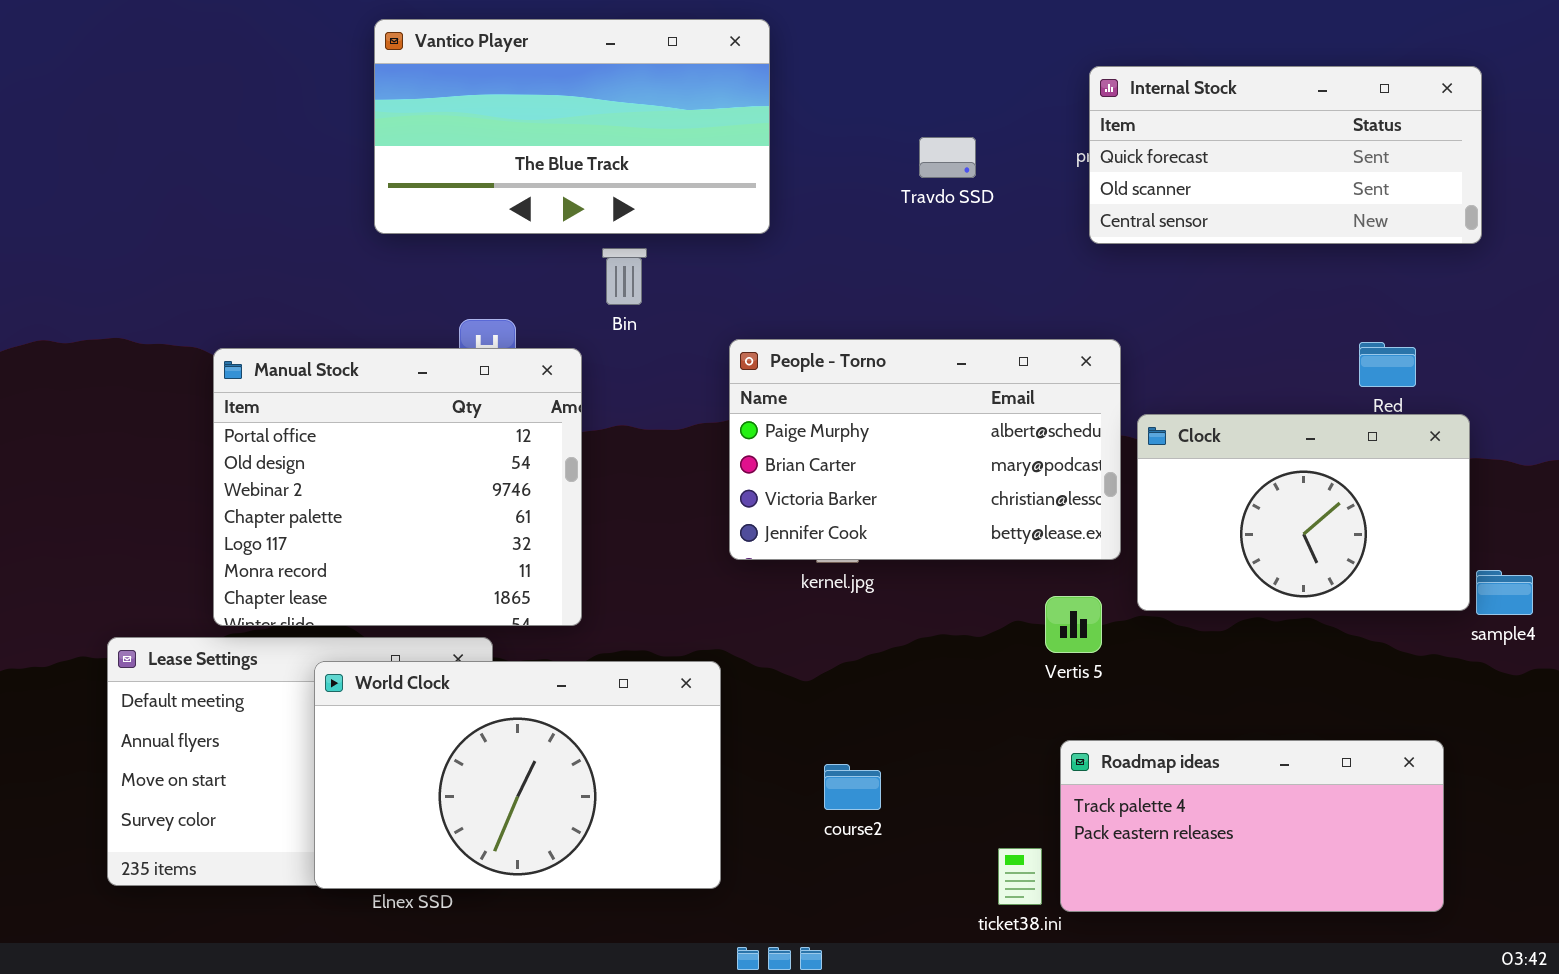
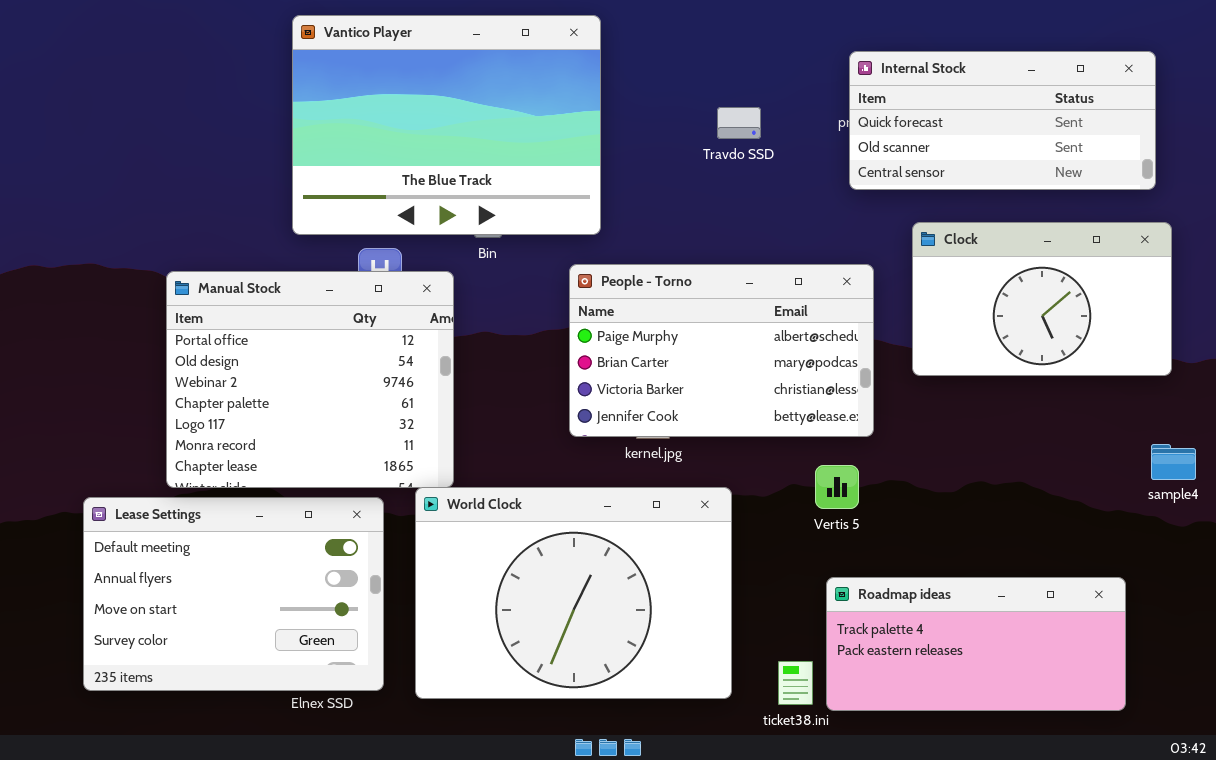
Vantico Player: [374,19,770,234] -> [292,15,601,235], resized
Clock: [1137,414,1470,611] -> [912,222,1172,376], moved
World Clock: [314,661,721,889] -> [415,487,732,699], moved, resized

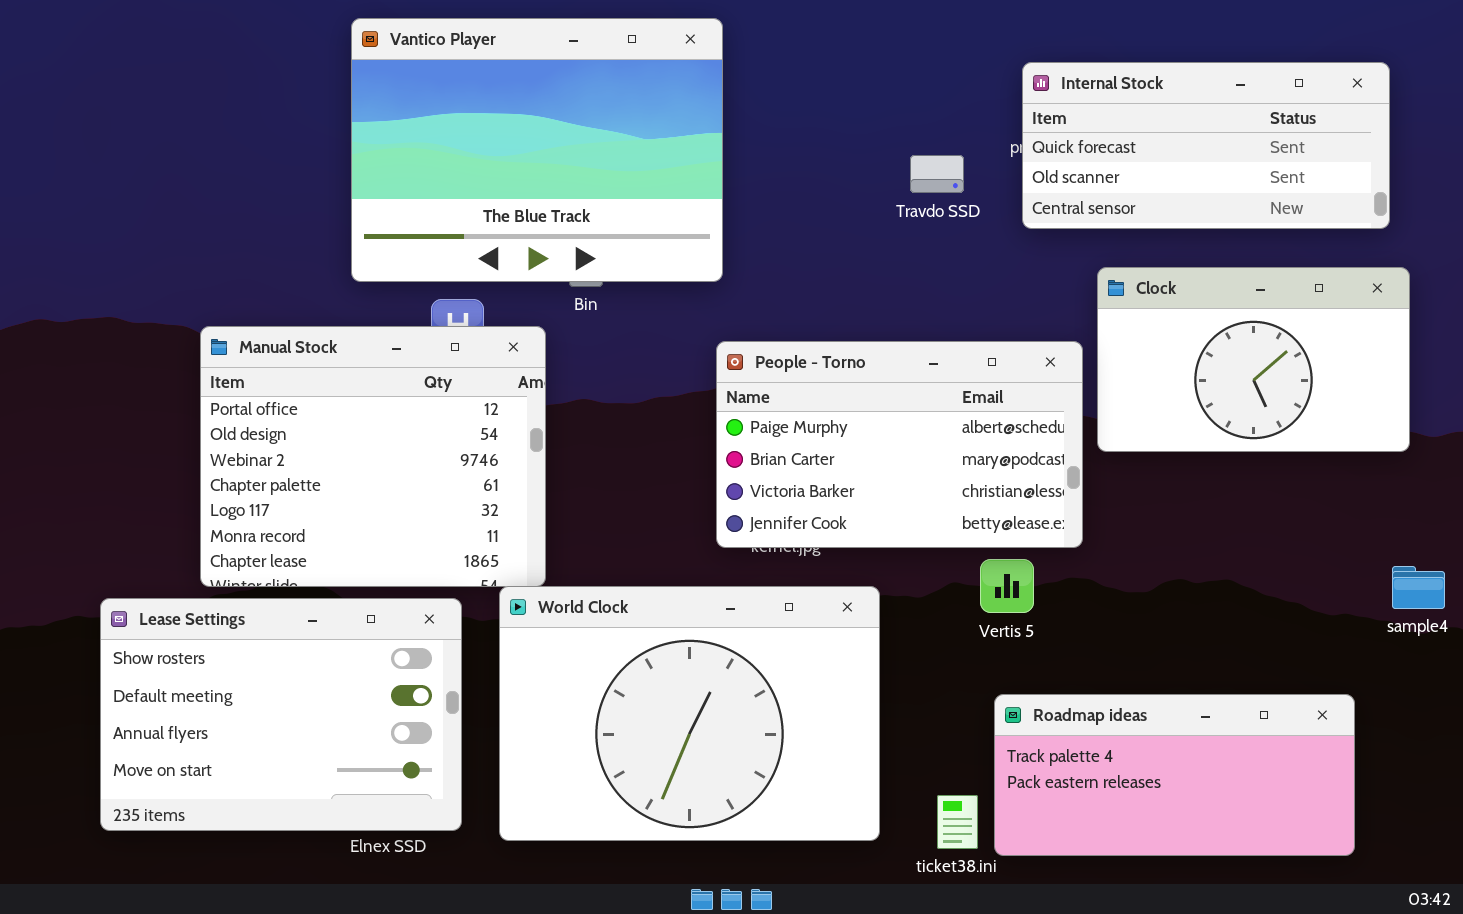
Travdo SSD: [717,107,761,139] -> [910,155,964,193], moved
People - Torno: [569,264,874,437] -> [716,341,1083,548], moved
sample4: [1151,444,1196,480] -> [1392,566,1445,609], moved
Lease Settings: [83,497,384,691] -> [100,598,462,831], scrolled up 1 row

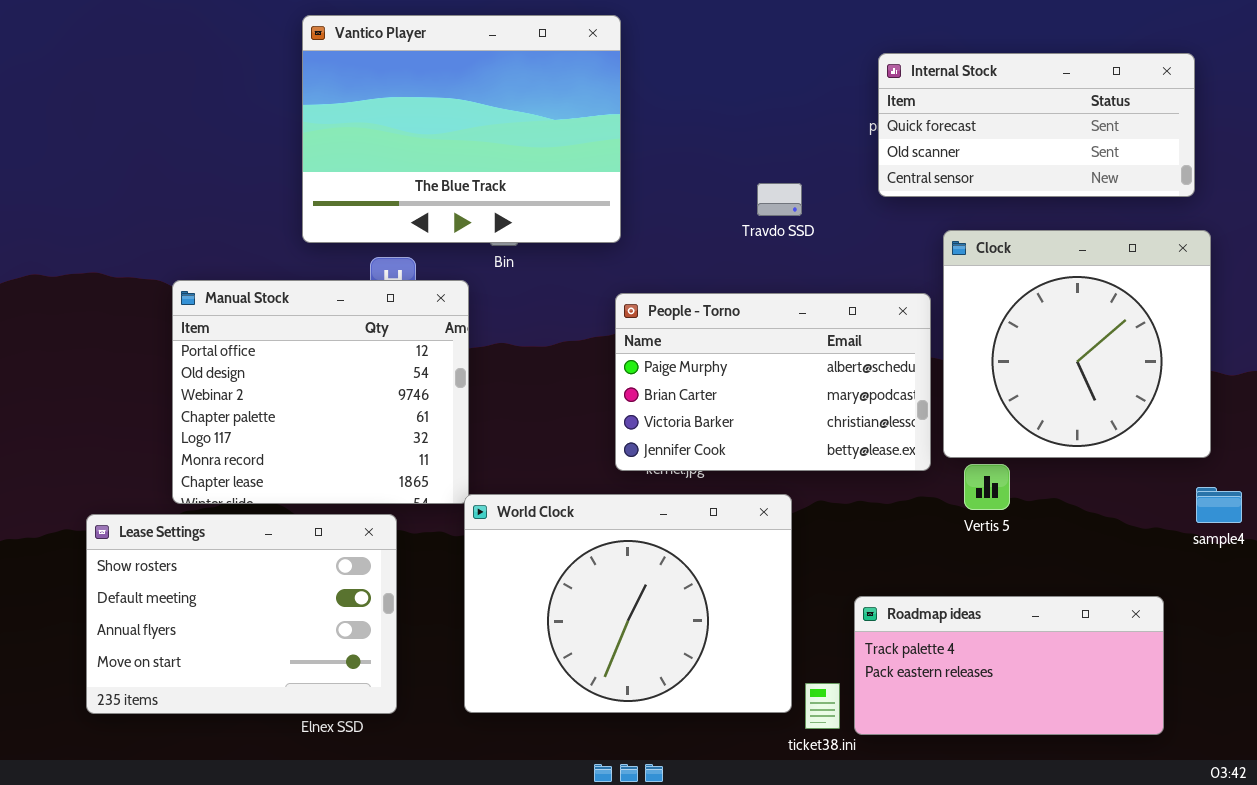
Travdo SSD: [910,155,964,193] -> [757,183,802,216], moved
Clock: [1097,267,1410,452] -> [943,230,1211,458], resized
Vertis 5: [980,559,1034,613] -> [964,464,1010,510], moved
World Clock: [499,586,880,841] -> [464,494,792,713], moved

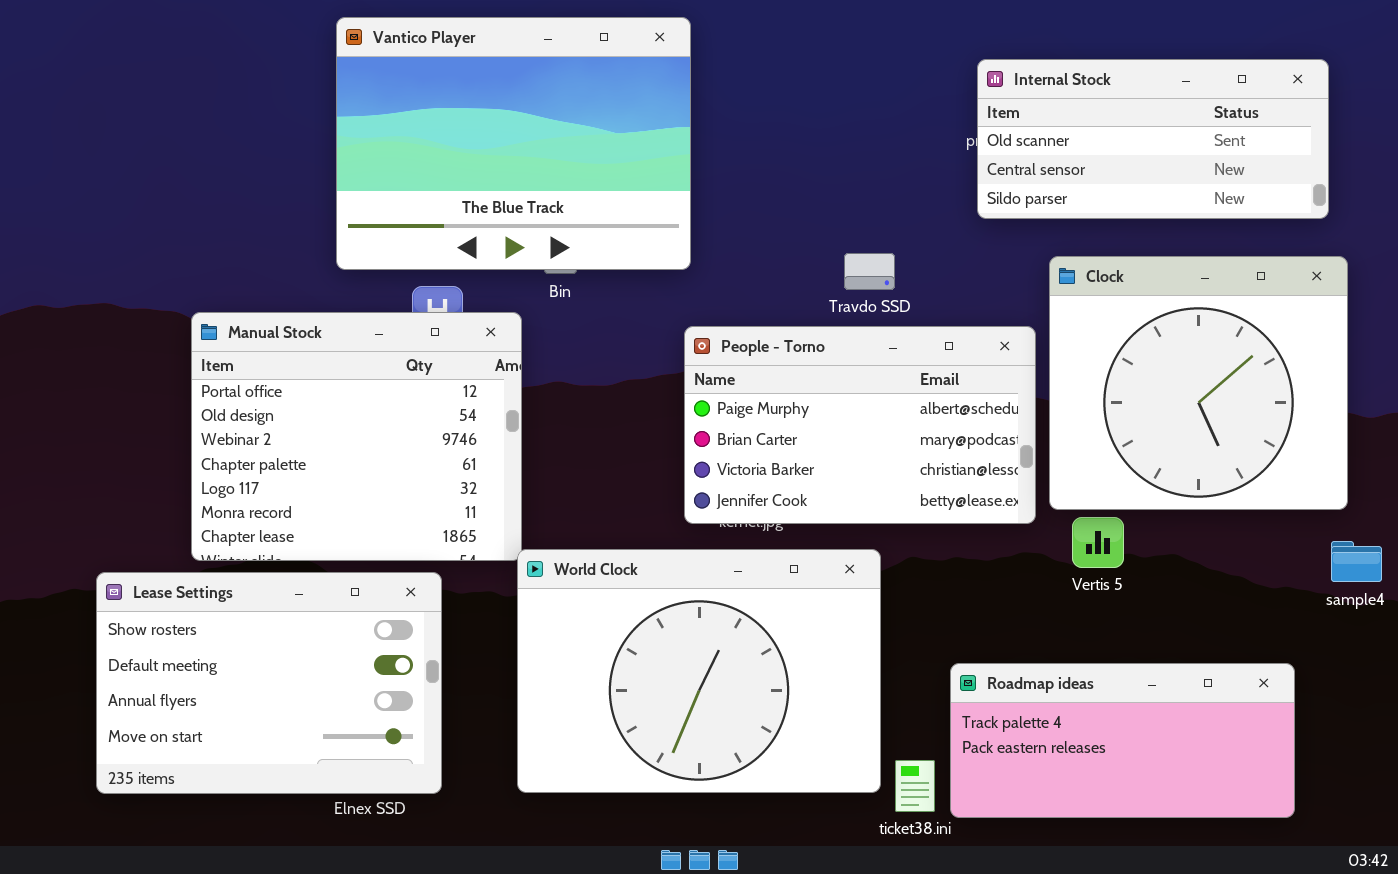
Internal Stock: [878,53,1195,197] -> [977,59,1329,219], scrolled down 1 row
Travdo SSD: [757,183,802,216] -> [844,253,895,290], moved

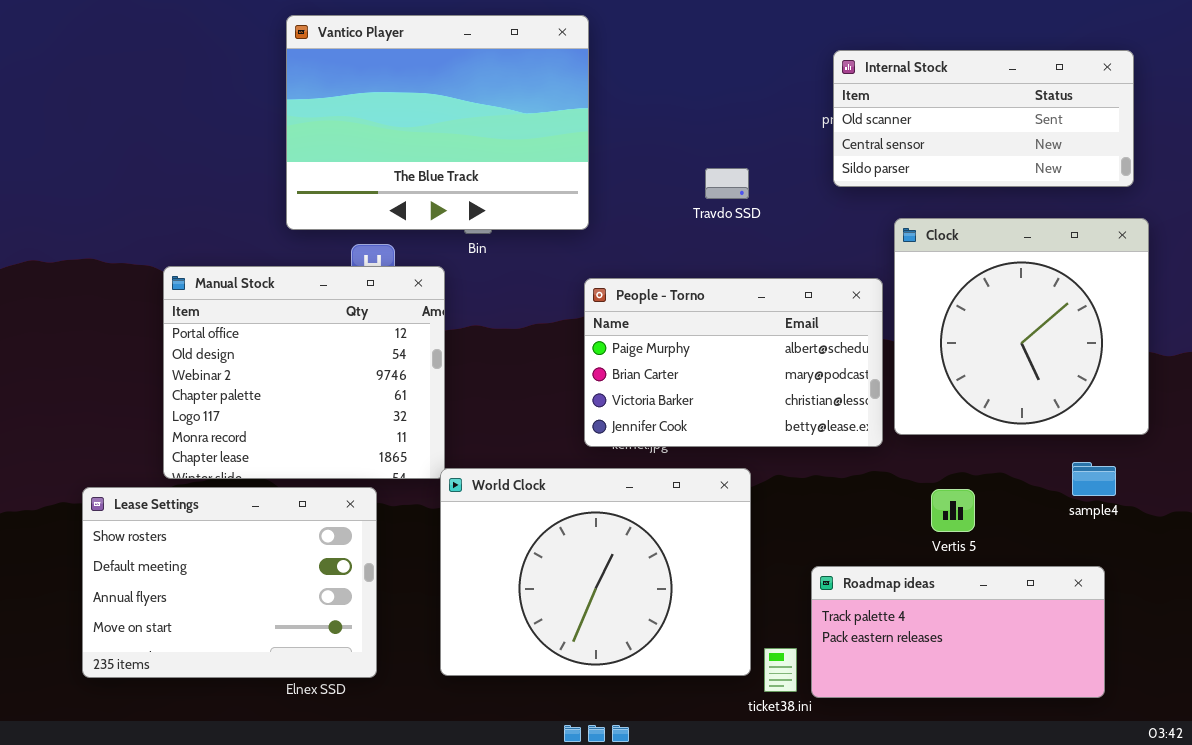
Travdo SSD: [844,253,895,290] -> [705,168,749,199], moved
Vertis 5: [1072,517,1124,568] -> [931,489,975,532], moved
sample4: [1331,541,1382,582] -> [1072,462,1116,496], moved

